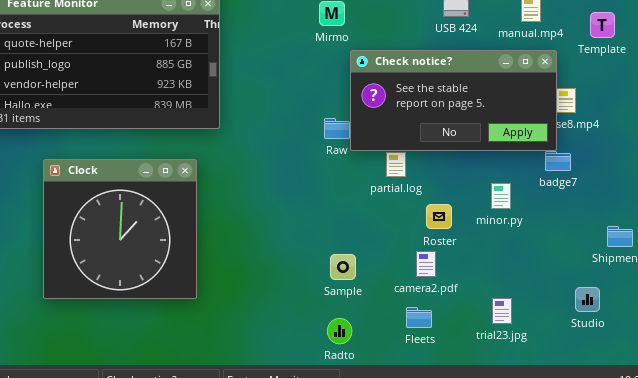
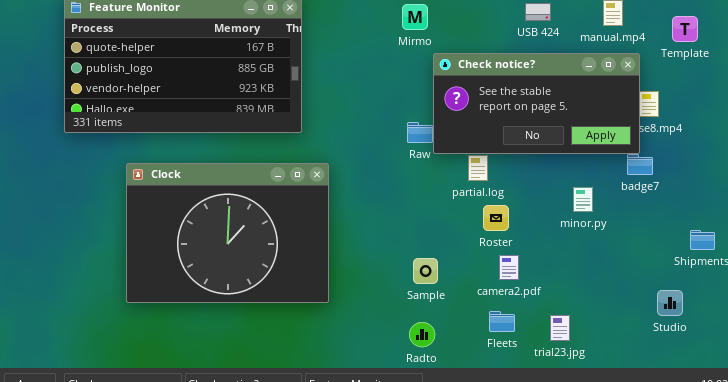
Clock: [43,159,197,299] -> [126,163,329,303], resized
Roster: [426,204,452,229] -> [483,205,509,231], moved
trial23.jpg: [492,298,512,324] -> [550,315,570,341], moved

